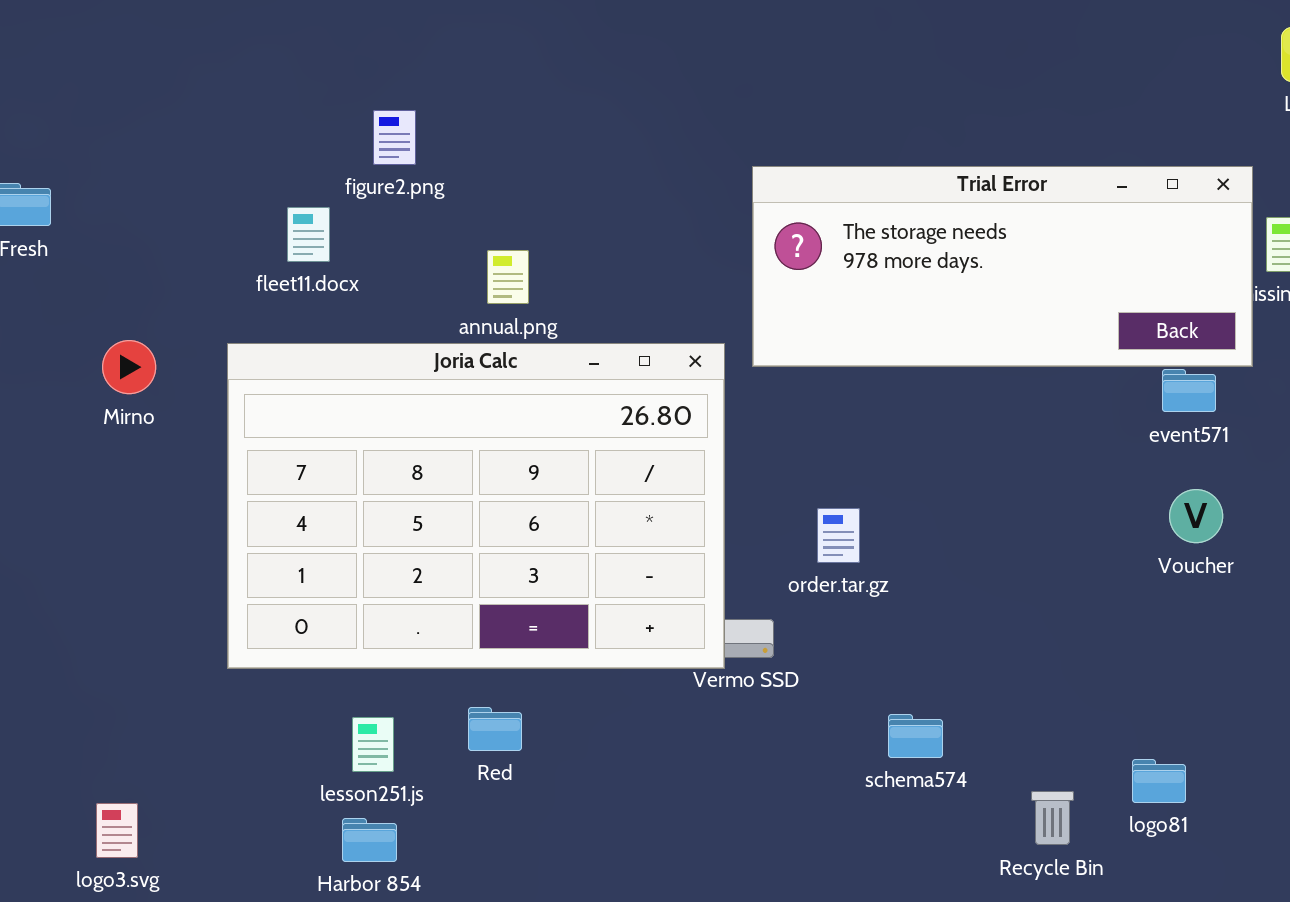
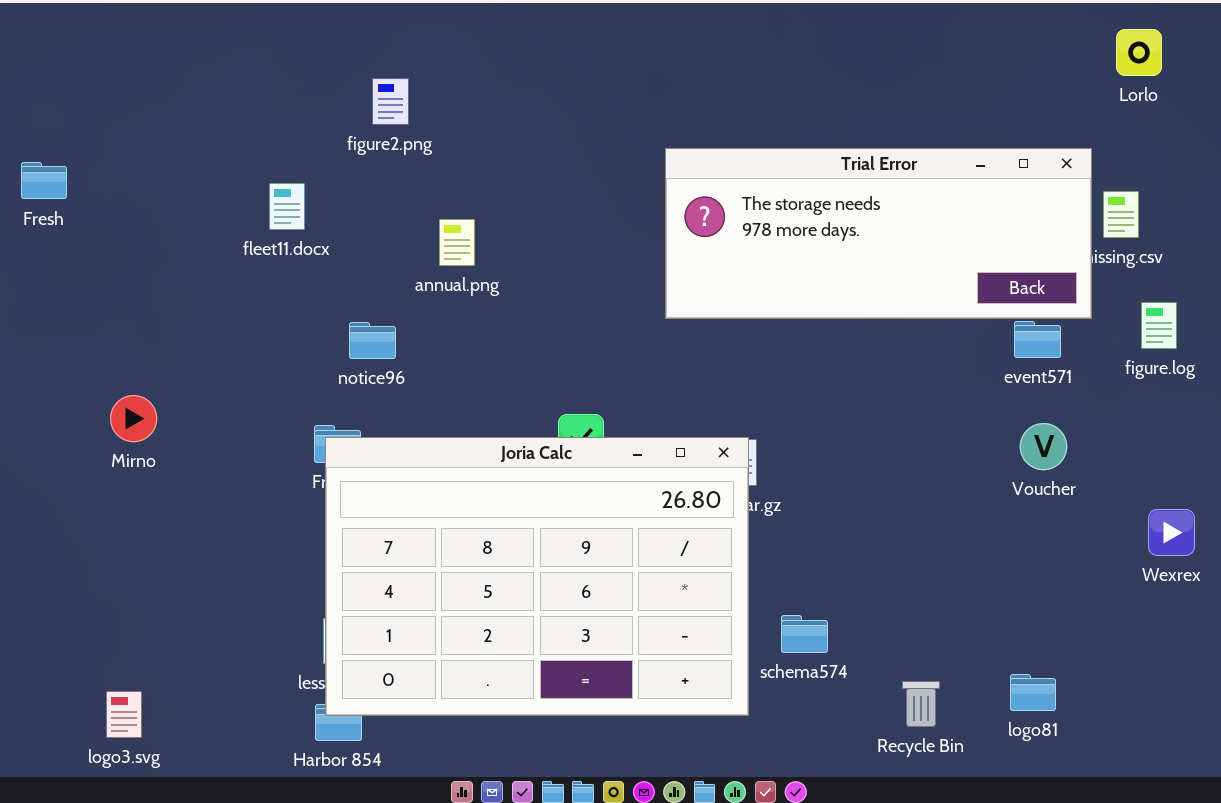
figure2.png: [373,110,416,165] -> [372,78,409,125], moved
Mirno: [102,340,156,394] -> [110,395,157,442], moved
Joria Calc: [227,343,725,669] -> [325,437,749,716], moved
logo81: [1132,759,1186,803] -> [1010,674,1056,711], moved

